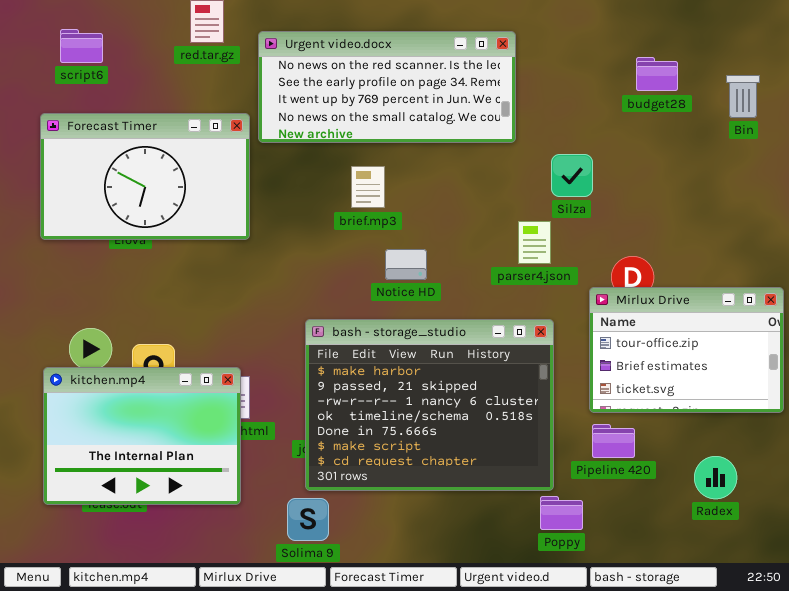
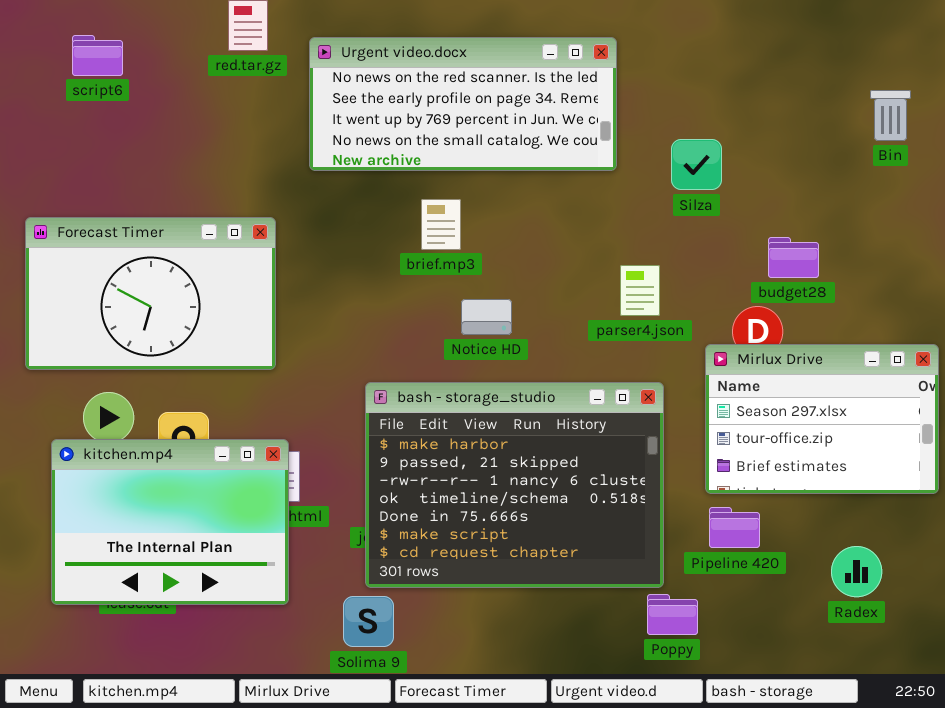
budget28: [636,57,678,91] -> [768,237,819,278], moved
Forecast Timer: [40,113,250,240] -> [25,217,276,370], moved
Silza: [551,154,593,197] -> [671,139,722,190], moved
Mirlux Drive: [589,287,784,413] -> [705,344,939,494], scrolled up 1 row

